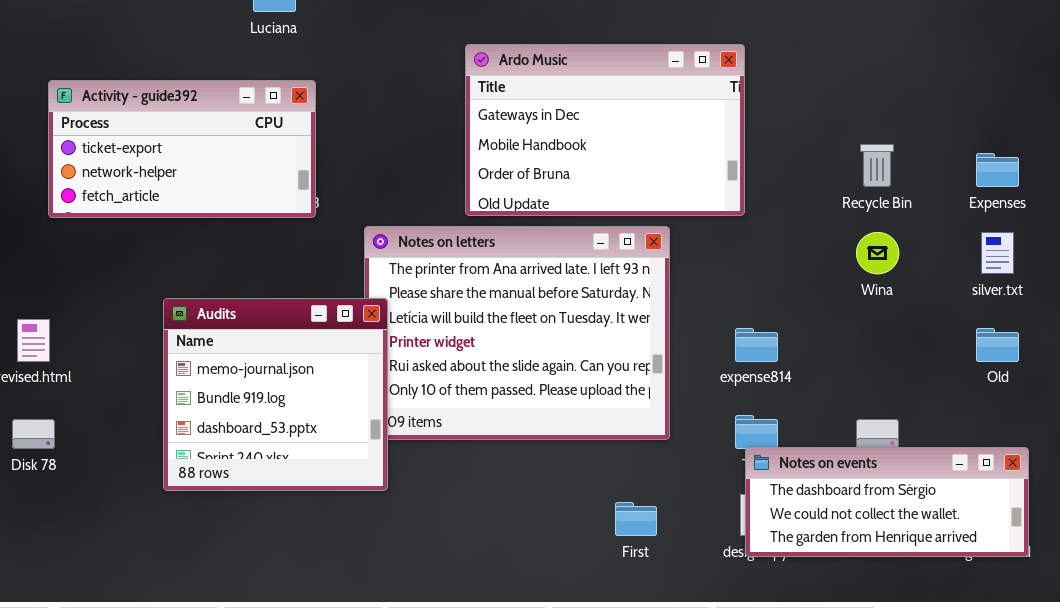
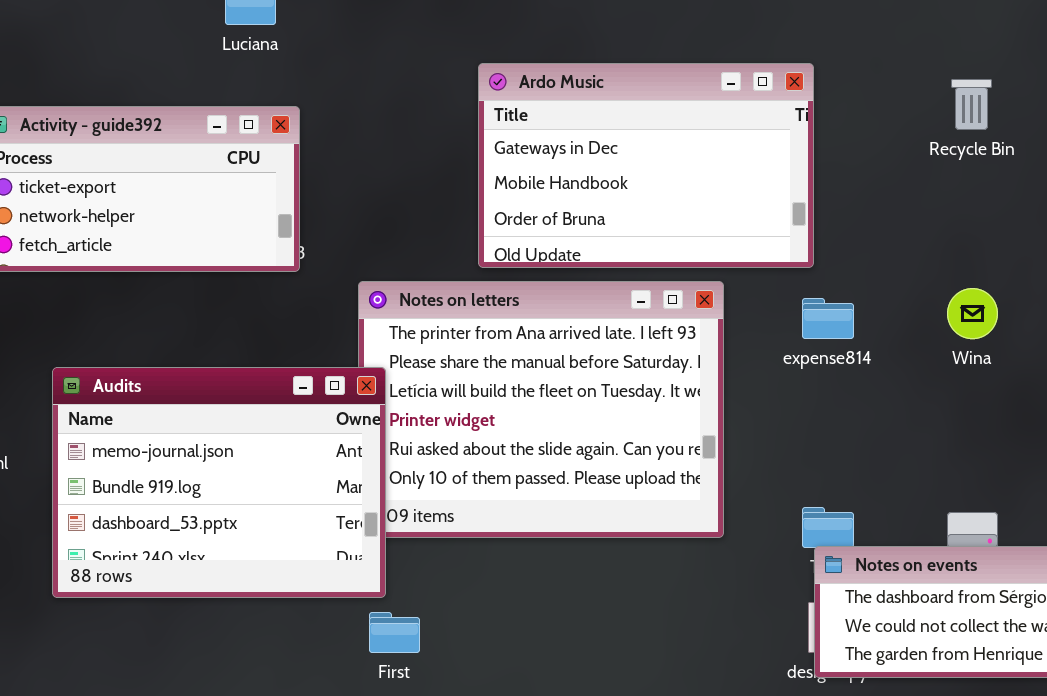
Recycle Bin: [860,144,894,187] -> [951,79,992,130], moved
Audits: [163,298,388,491] -> [52,367,386,598], resized
expense814: [735,328,778,362] -> [802,298,854,339], moved
First: [615,502,657,536] -> [369,612,420,653], moved

